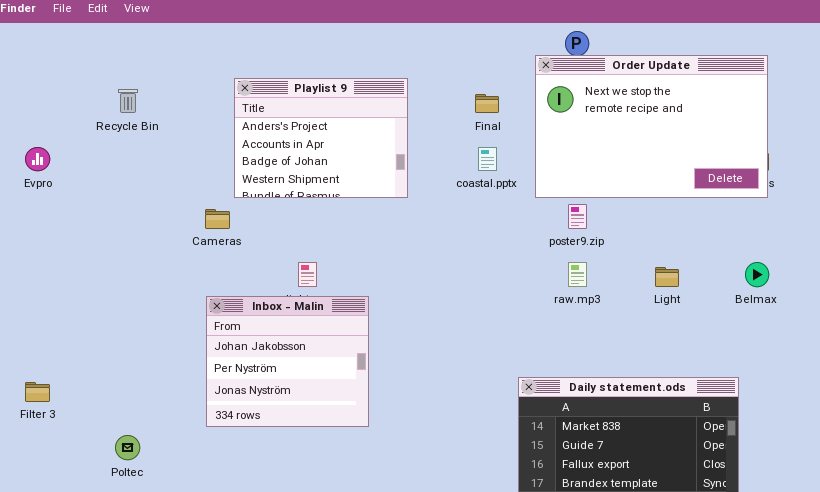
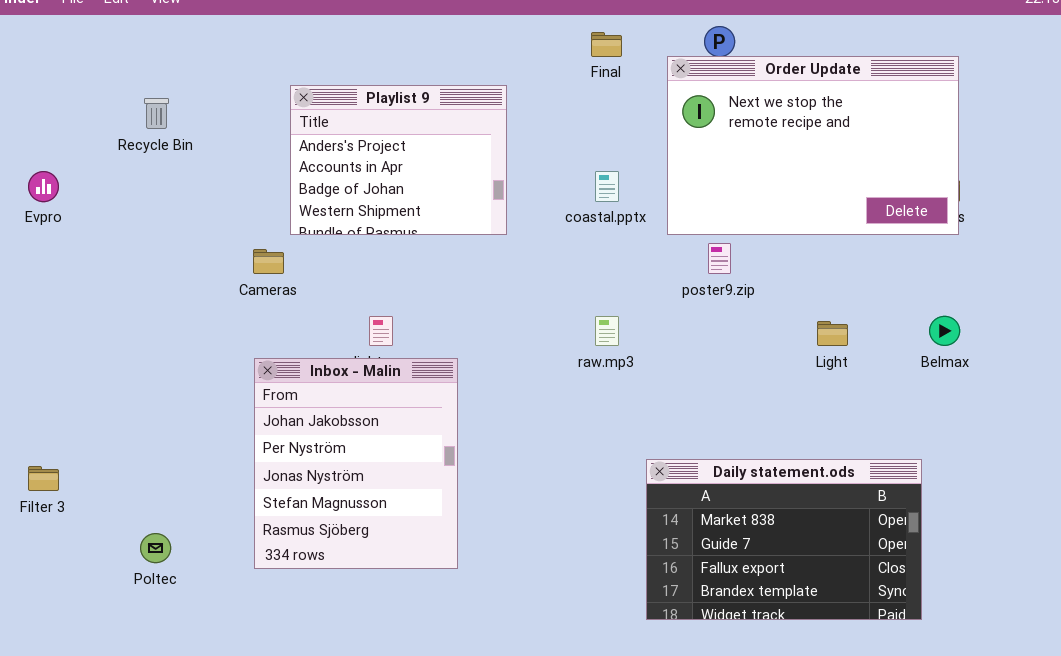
Final: [475,94,499,113] -> [591,32,622,57], moved
raw.mp3: [568,262,587,287] -> [595,316,619,346], moved
Inbox - Malin: [206,296,369,427] -> [254,358,458,569], resized

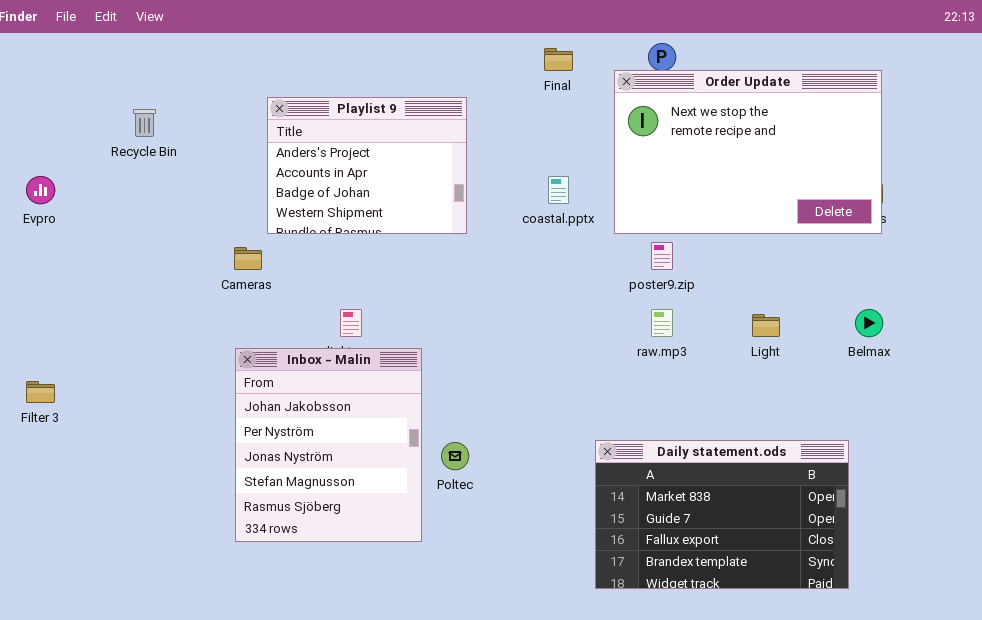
raw.mp3: [595,316,619,346] -> [651,309,673,337], moved
Filter 3: [28,466,59,491] -> [26,381,55,403], moved
Poltec: [140,533,171,563] -> [441,442,469,470], moved

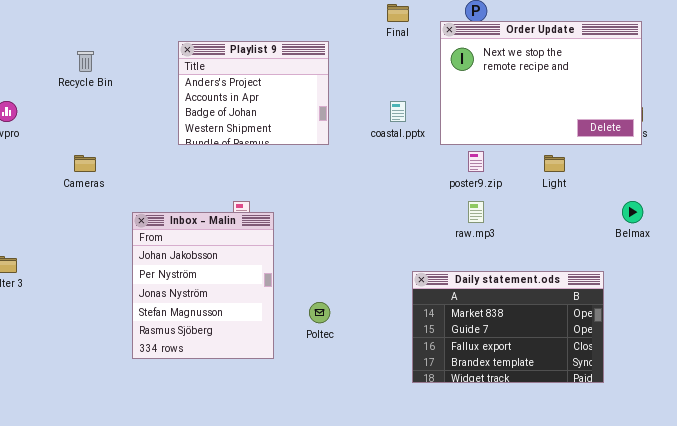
Cameras: [234,247,262,270] -> [74,155,96,172], moved
Light: [752,314,780,337] -> [544,155,565,172], moved
Inbox - Malin: [235,348,422,542] -> [132,212,274,359], moved
Daily statement.ods: [595,440,849,589] -> [412,271,604,383], moved

